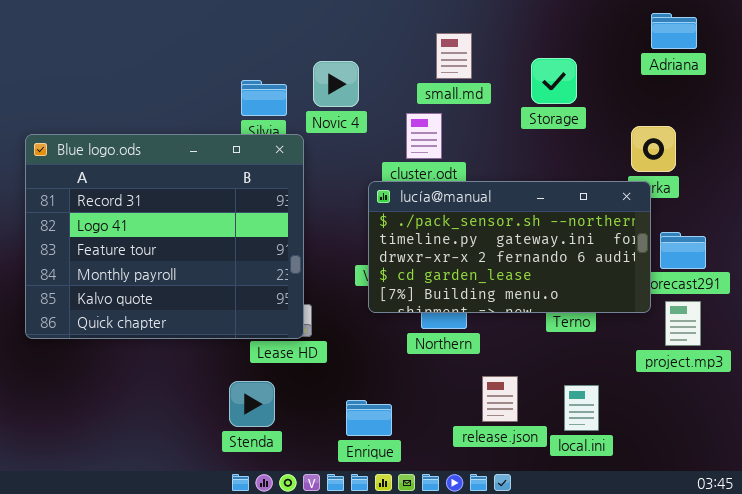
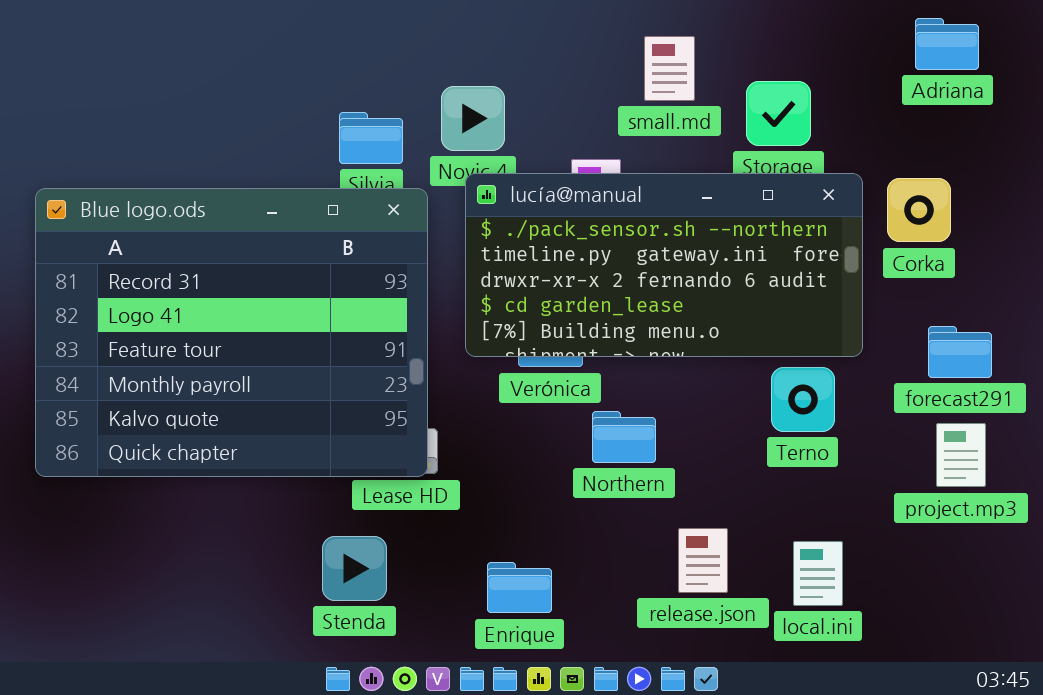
small.md: [436,33,472,79] -> [644,36,695,101], moved
lucía@manual: [368,181,651,313] -> [465,173,863,357], moved

